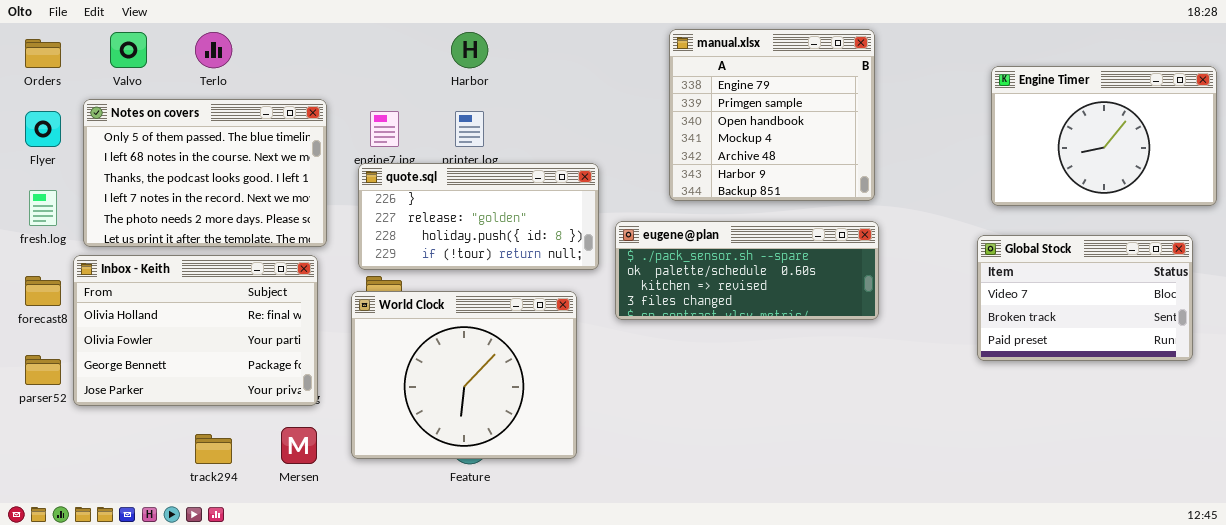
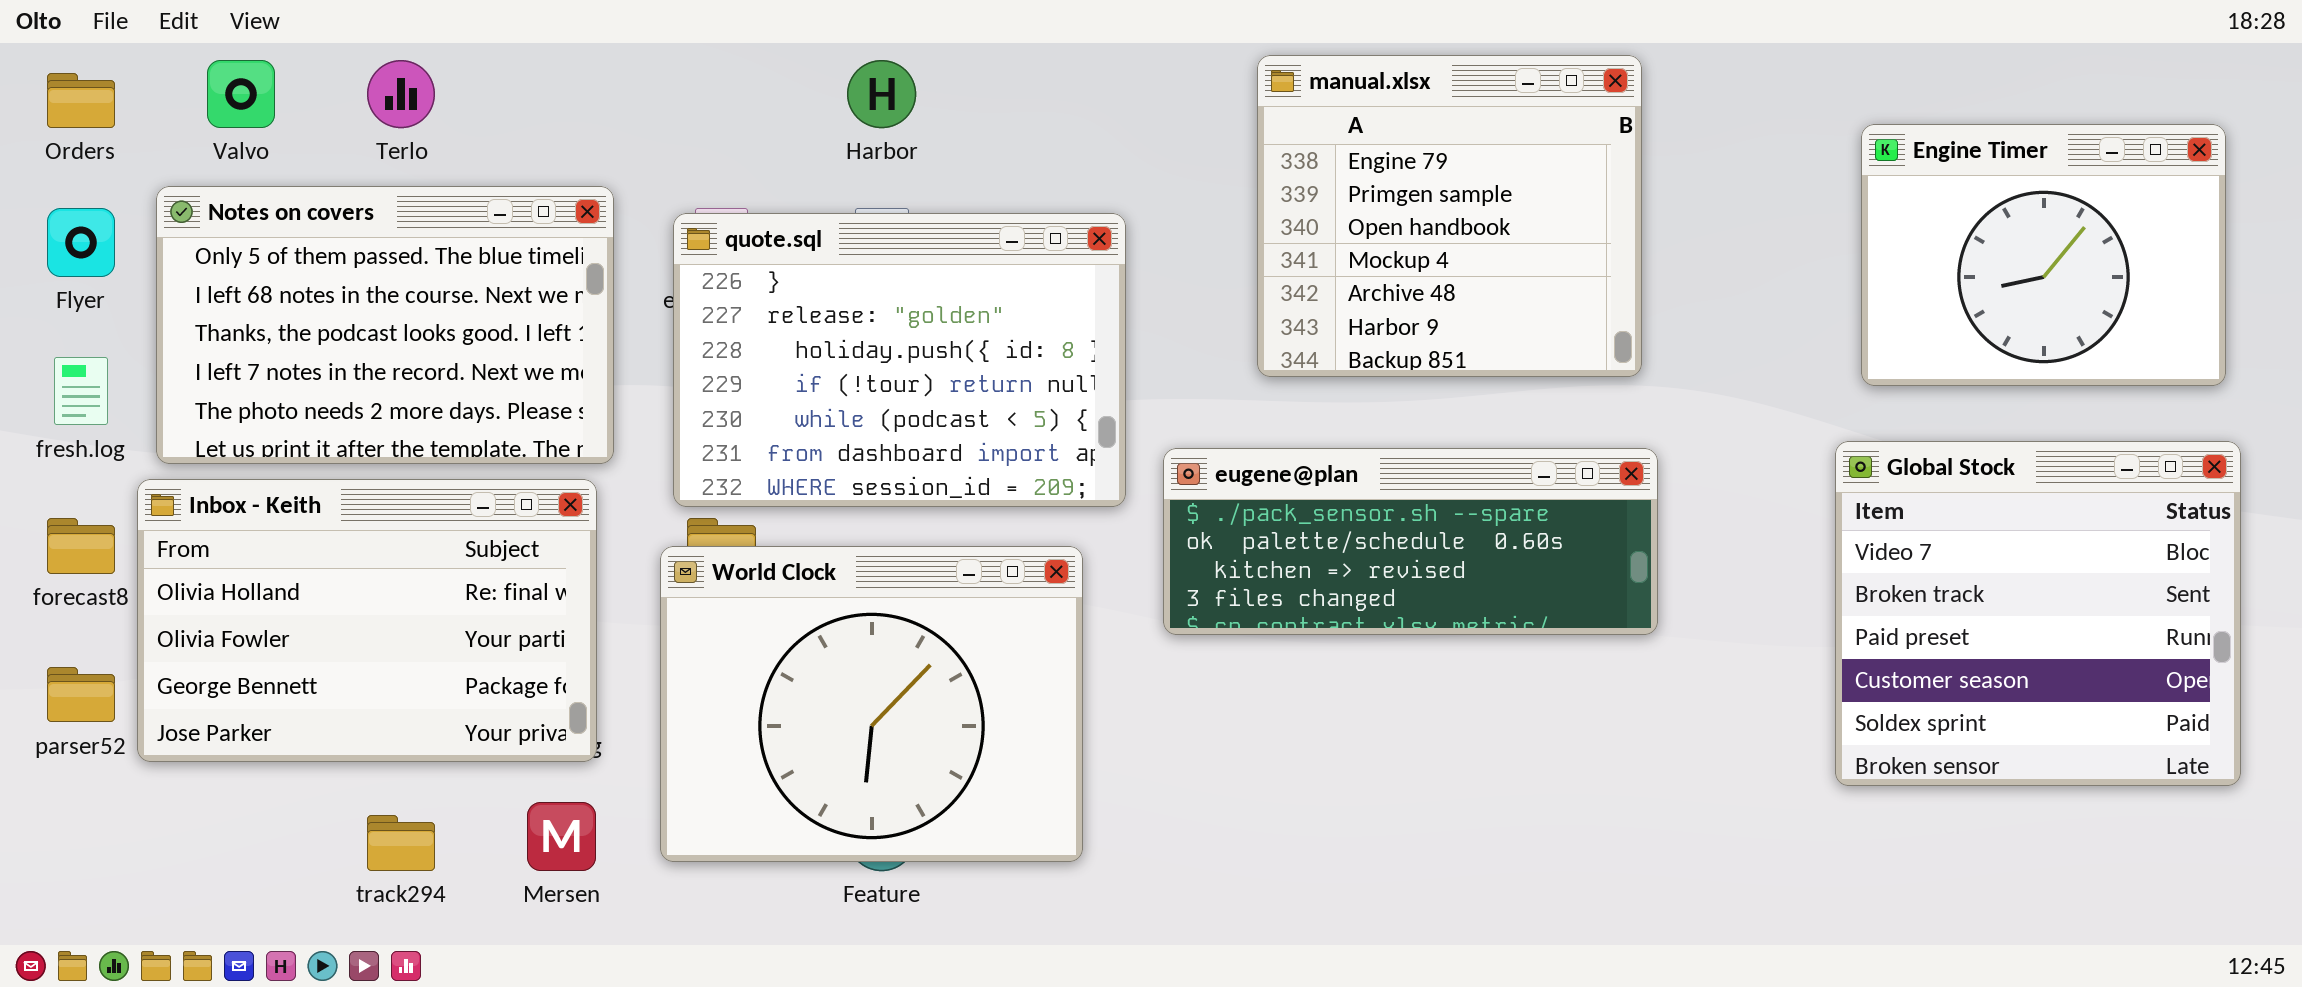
Engine Timer: [991,66,1217,206] -> [1861,124,2226,386], resized
quote.sql: [358,163,599,270] -> [673,213,1126,507], resized
eugene@plan: [615,221,879,320] -> [1163,448,1658,635], moved
Global Stock: [977,235,1193,361] -> [1835,441,2241,786], resized

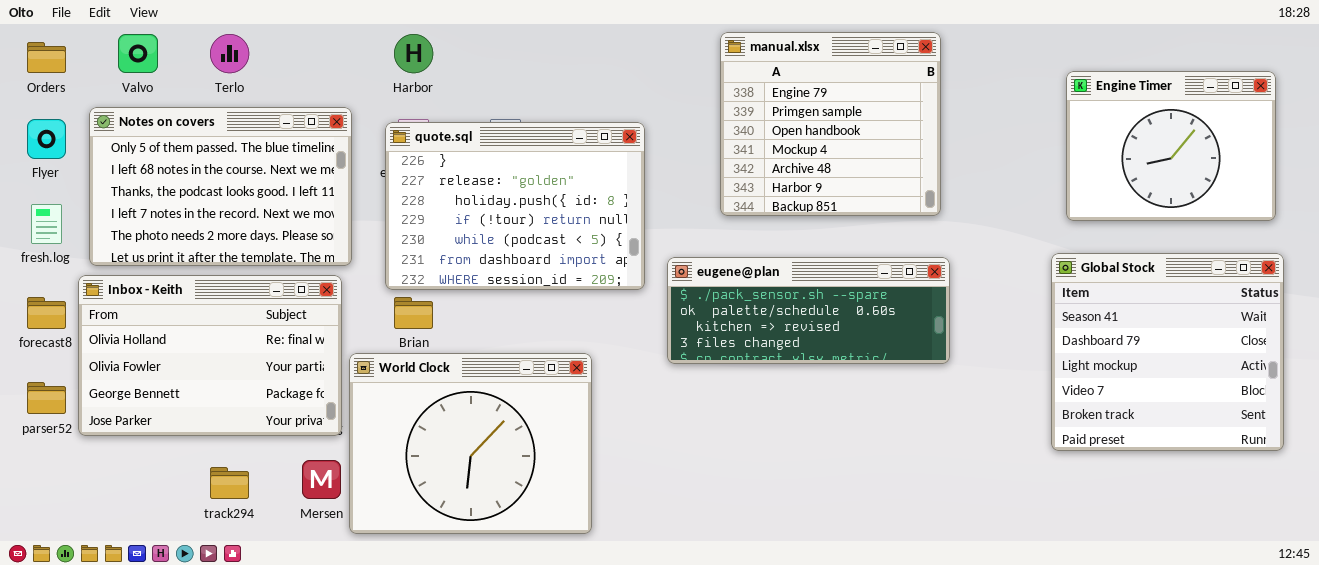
Harbor: [847,60,916,128] -> [394,34,433,73], moved
Global Stock: [1835,441,2241,786] -> [1051,253,1284,451], scrolled up 3 rows
World Clock: [660,546,1083,862] -> [349,353,592,534], moved

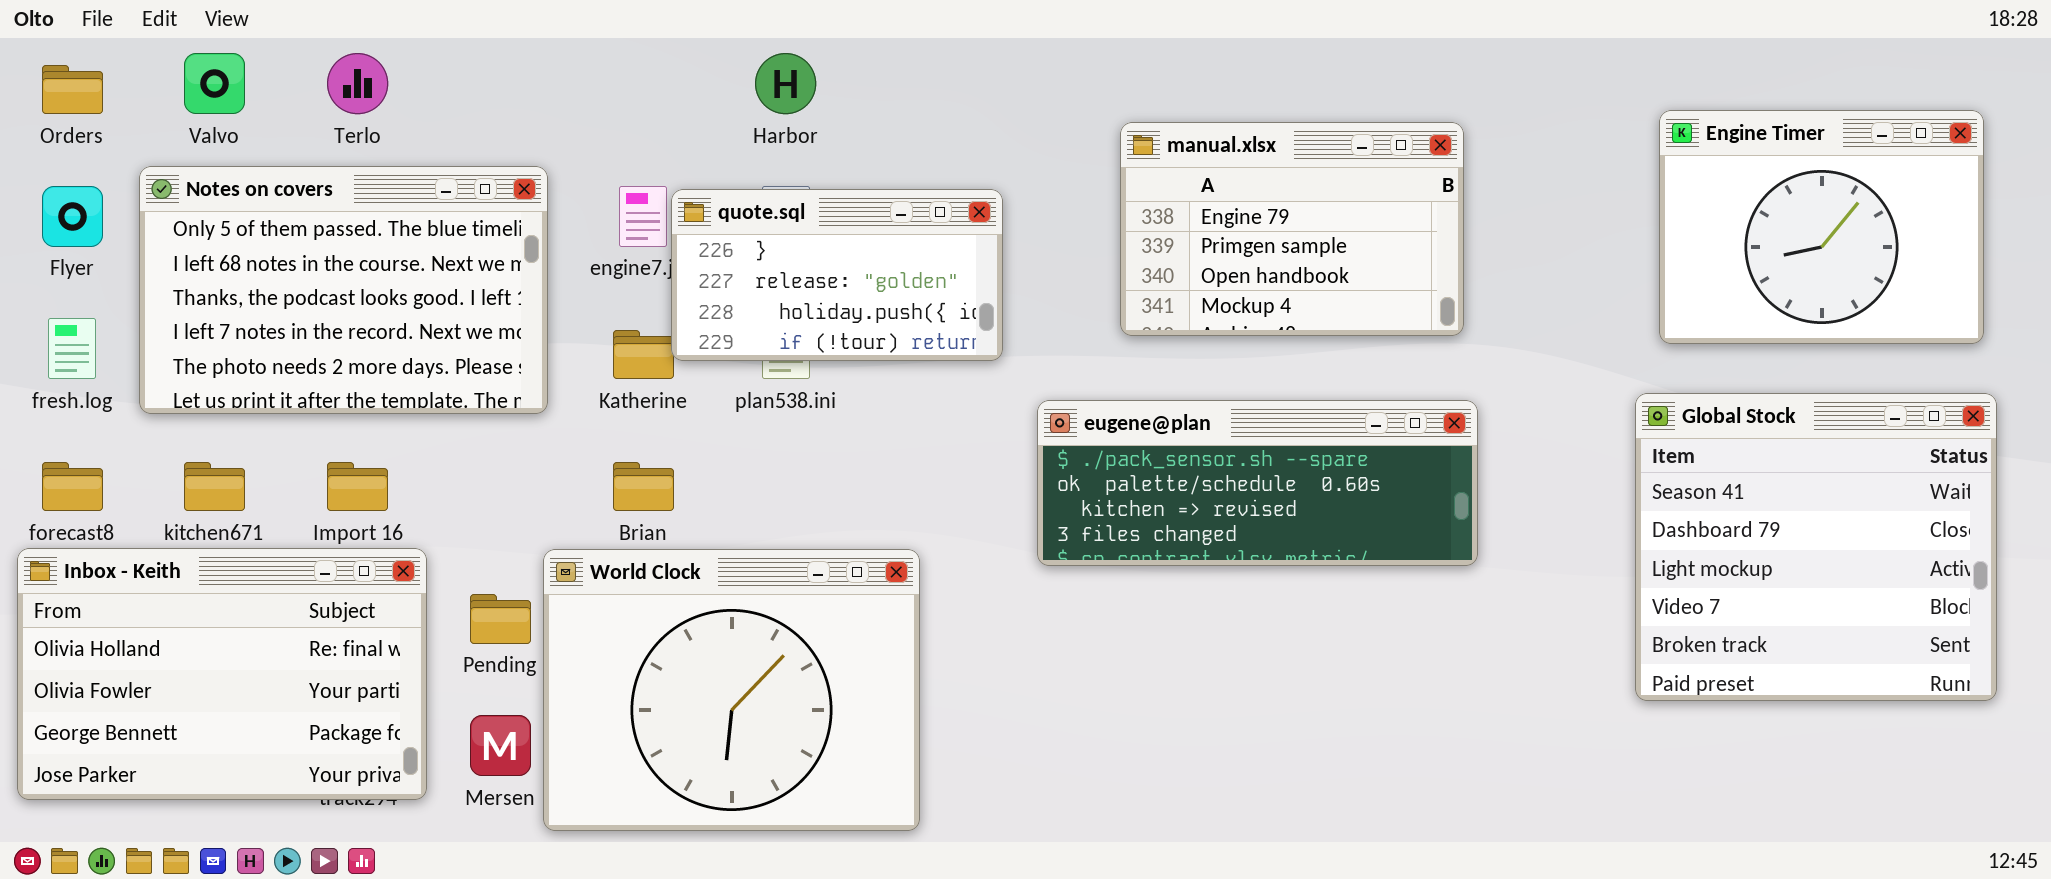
manual.xlsx: [720,32,941,216] -> [1120,122,1464,336], resized
Harbor: [394,34,433,73] -> [755,53,816,114], moved
quote.sql: [385,122,645,290] -> [671,189,1003,361], resized
Inbox - Keith: [78,275,342,436] -> [17,548,427,800], moved

